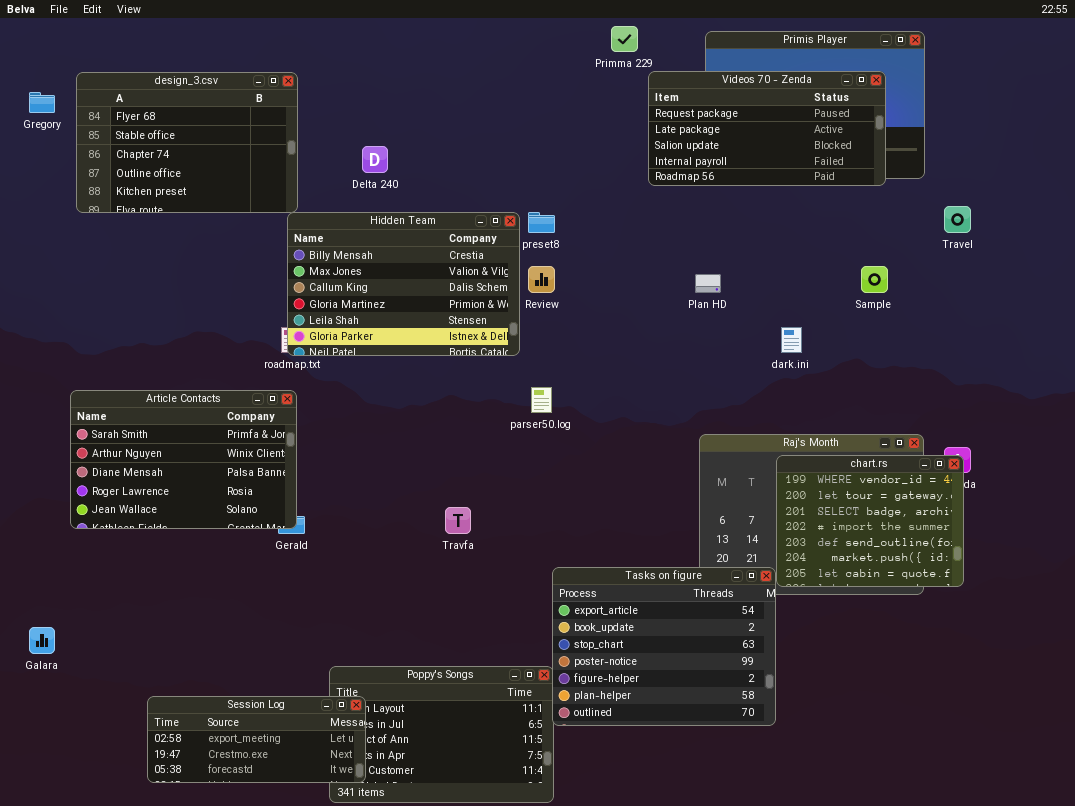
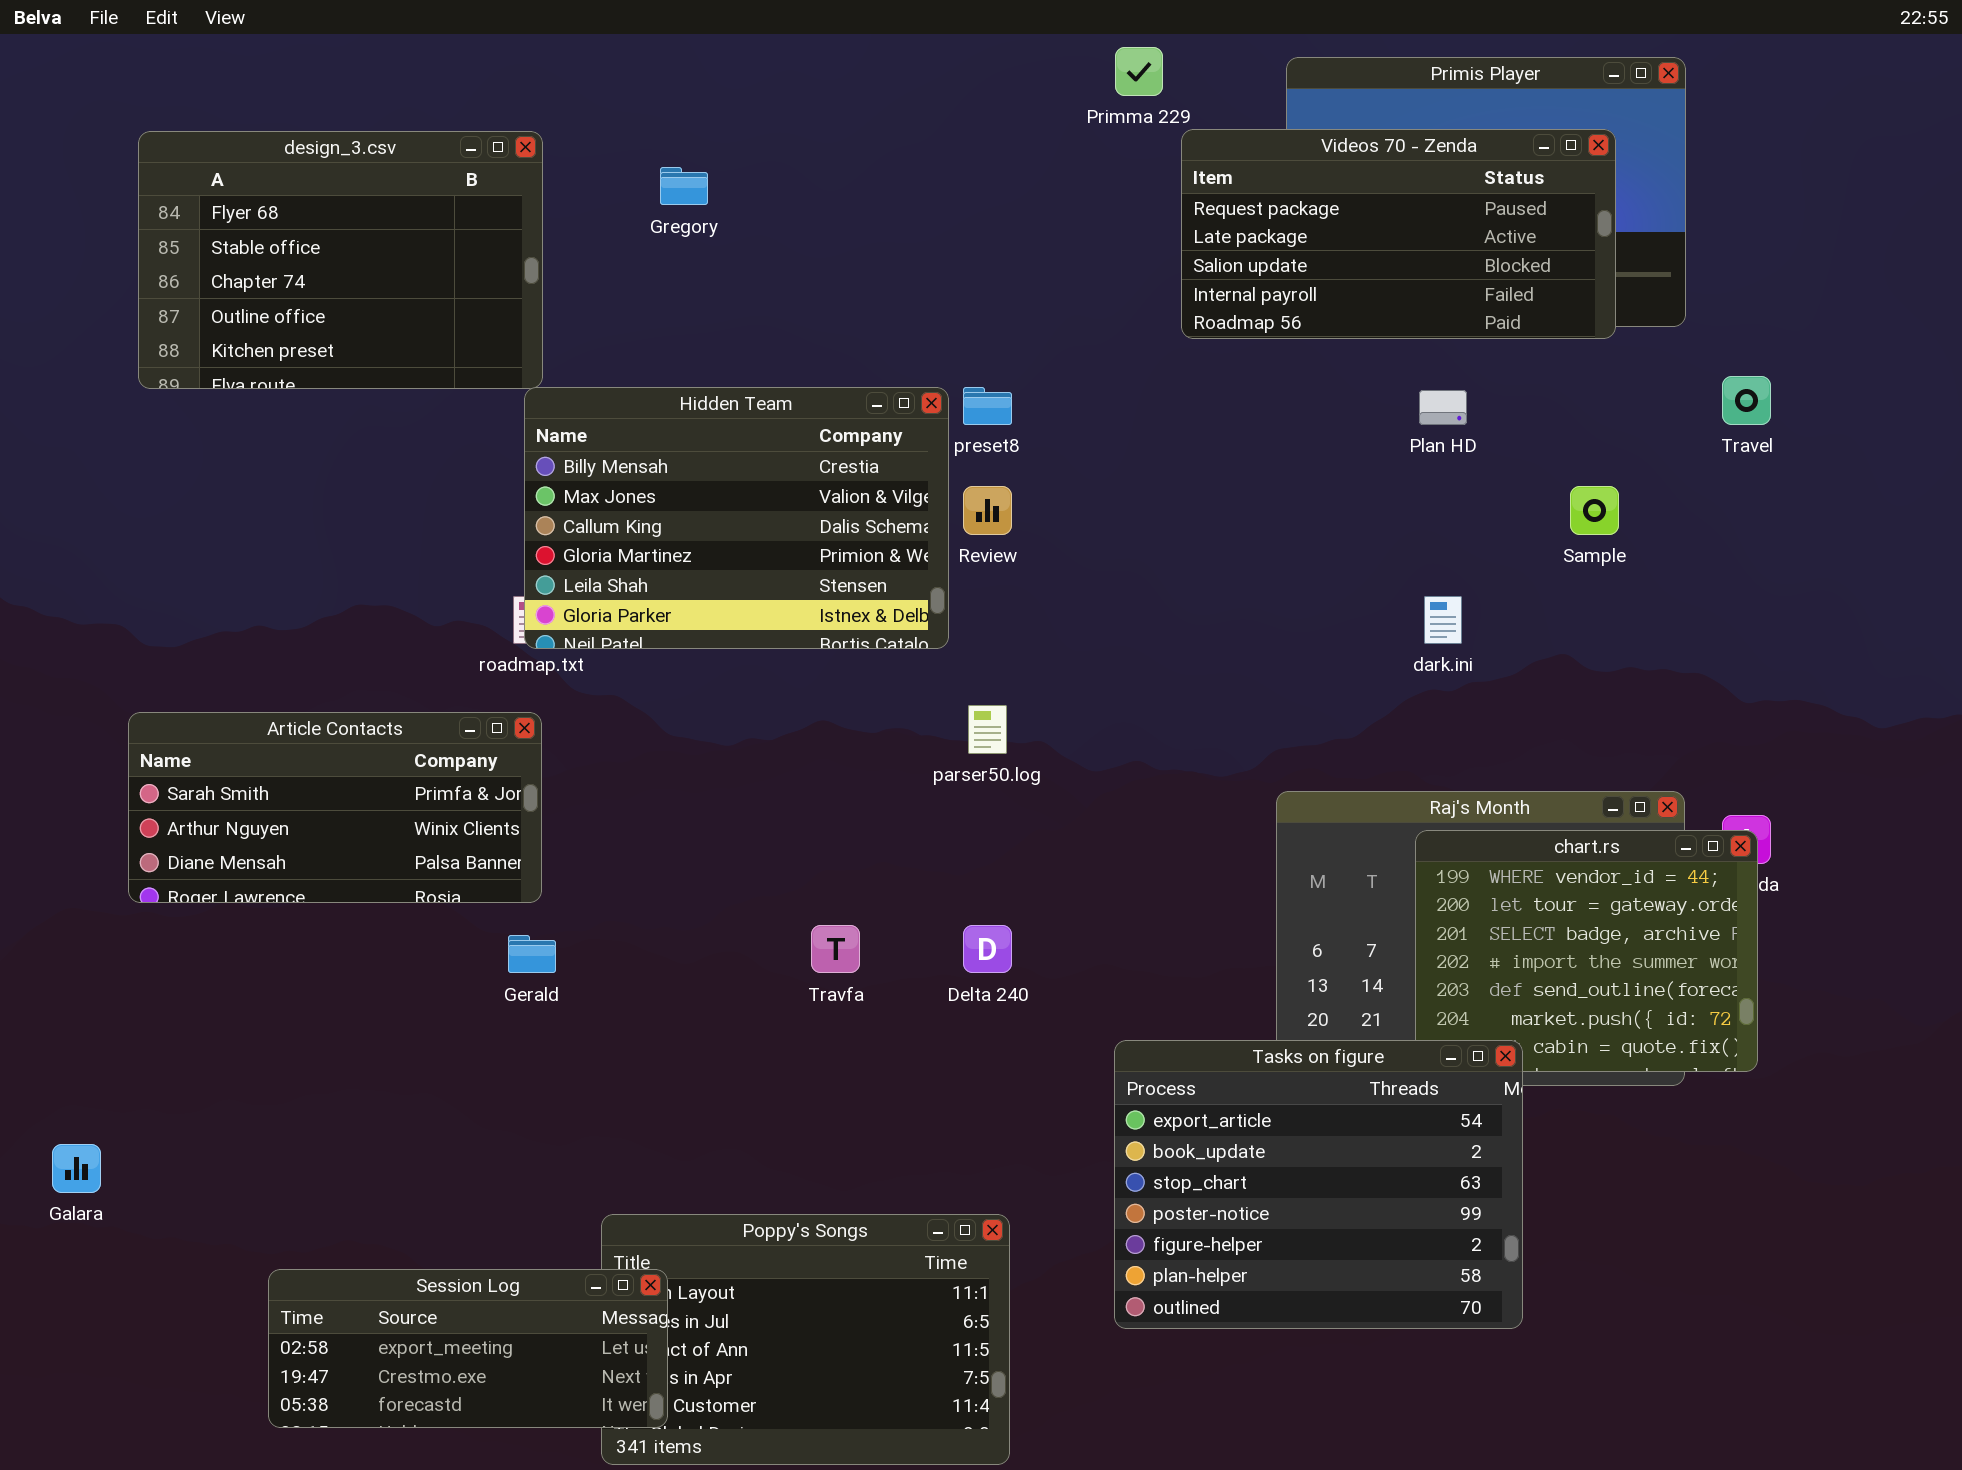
Gregory: [29,92,55,113] -> [660,167,708,205], moved
Delta 240: [362,146,388,173] -> [963,925,1012,973], moved
Plan HD: [695,274,721,293] -> [1419,390,1467,425], moved
Article Contacts: [70,390,297,529] -> [128,712,542,903], resized
Tasks on figure: [552,567,776,726] -> [1114,1040,1523,1329], moved

